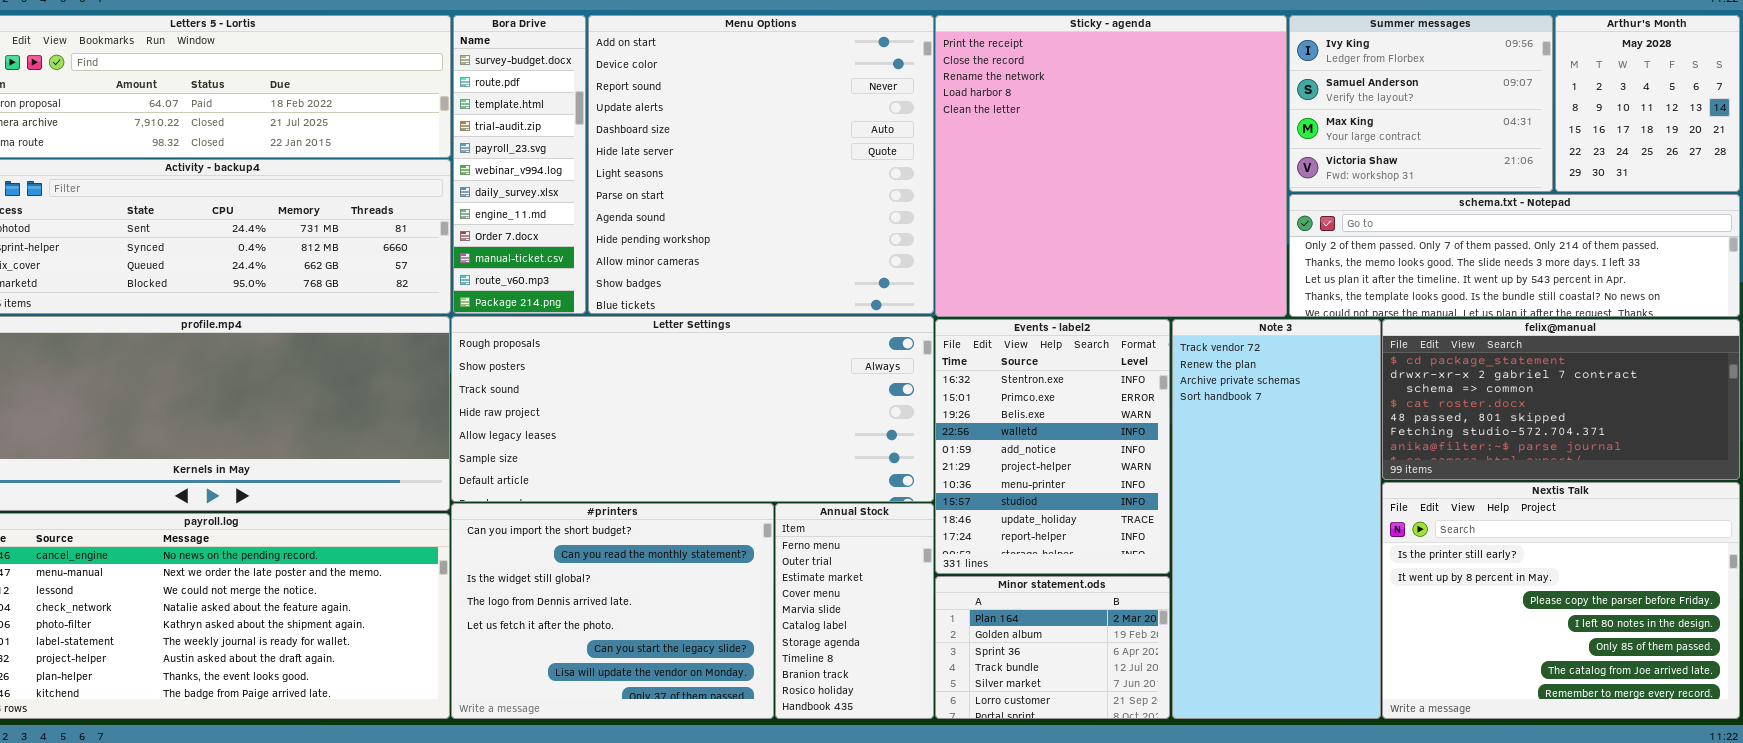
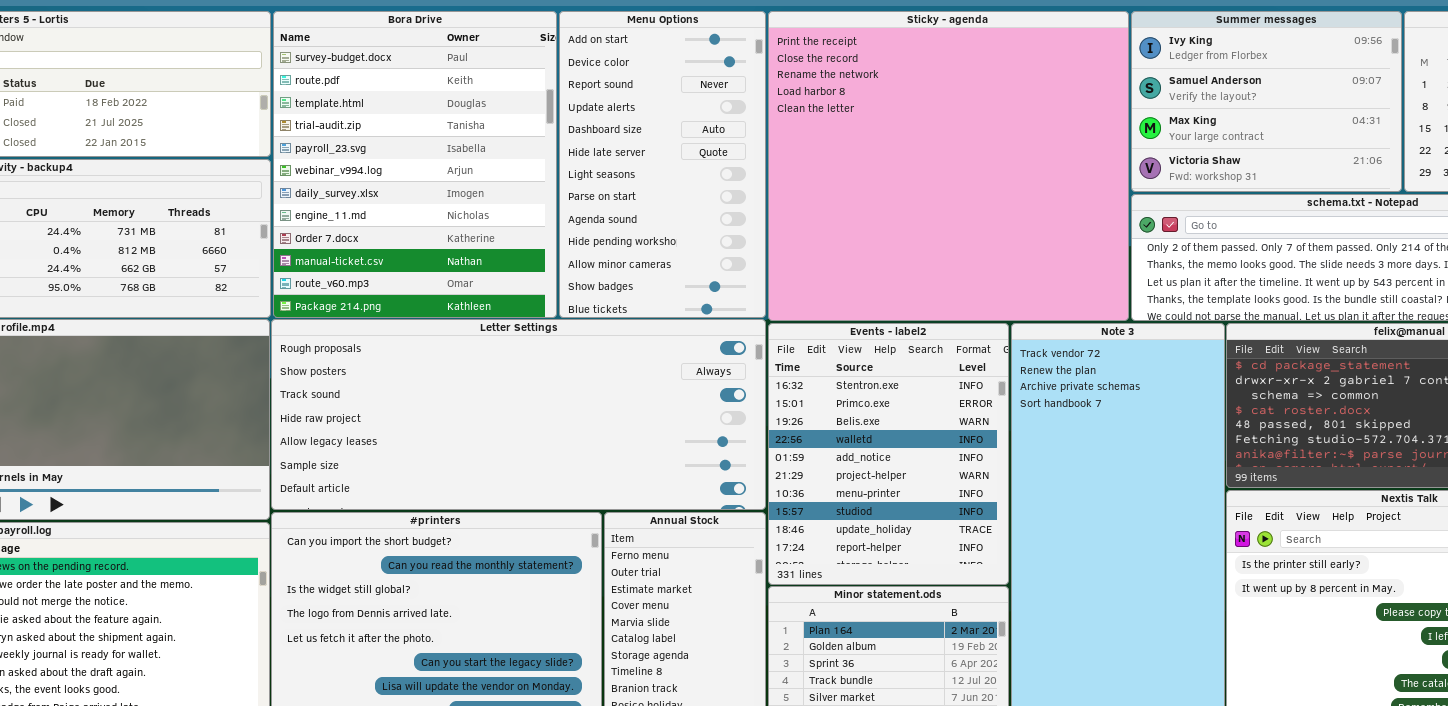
Bora Drive: [453,15,586,314] -> [273,11,557,318], resized
Menu Options: [588,15,934,314] -> [559,11,766,318], resized

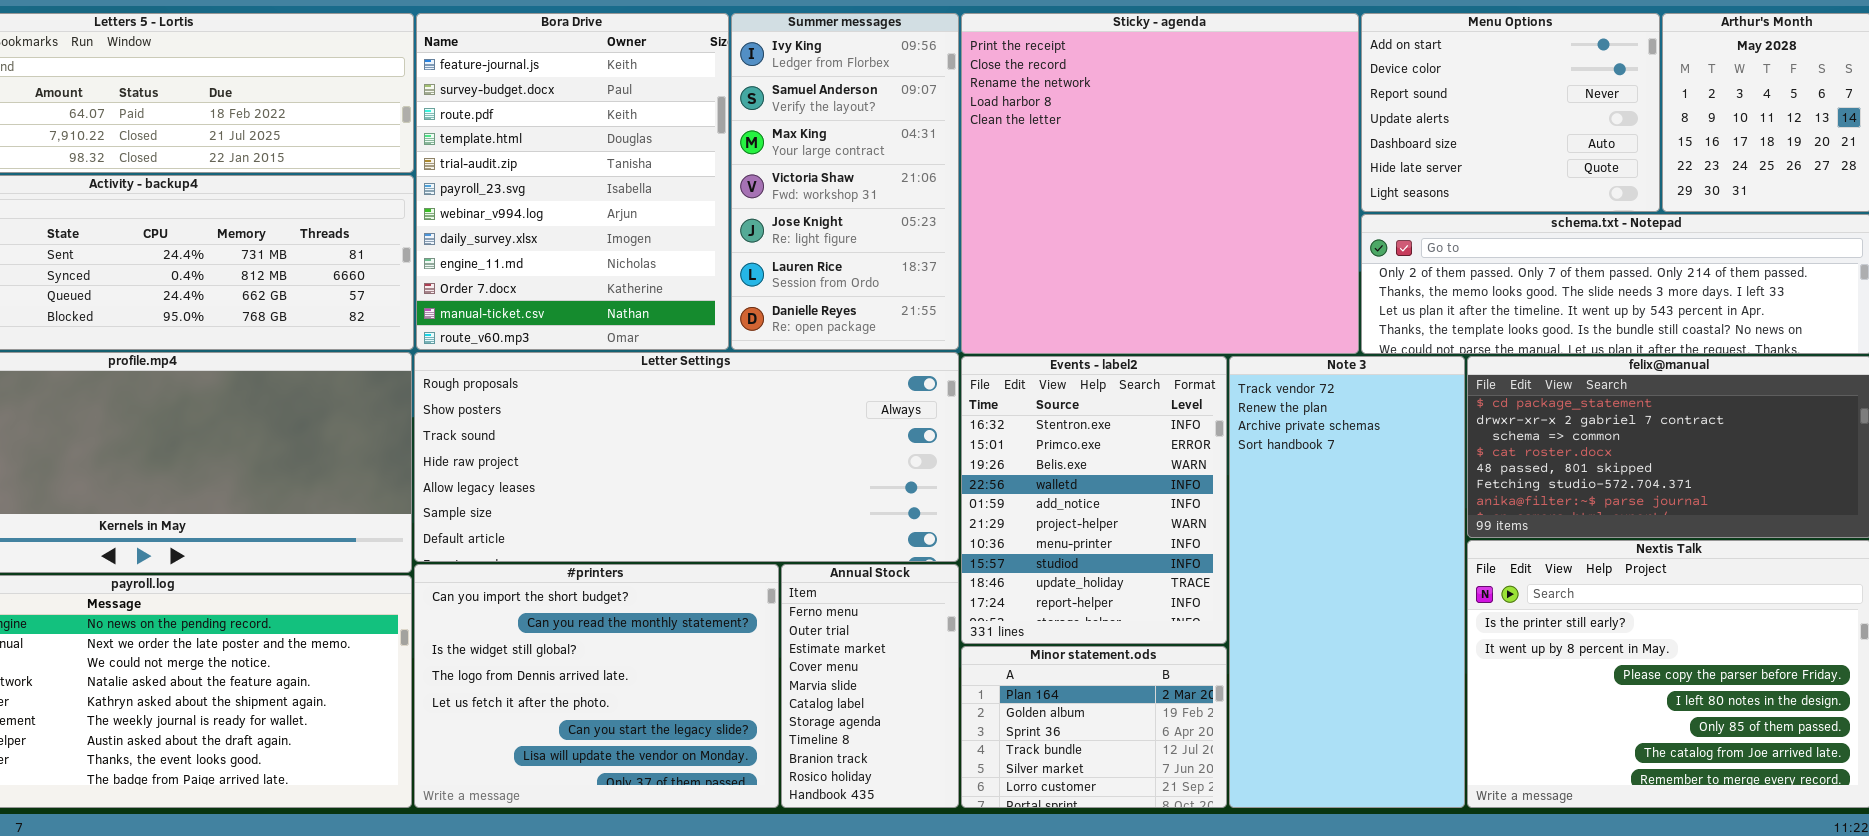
Bora Drive: [273,11,557,318] -> [416,13,729,350], scrolled up 1 row
Menu Options: [559,11,766,318] -> [1361,13,1660,212], moved, resized
Summer messages: [1131,11,1402,192] -> [731,13,959,350], moved, resized

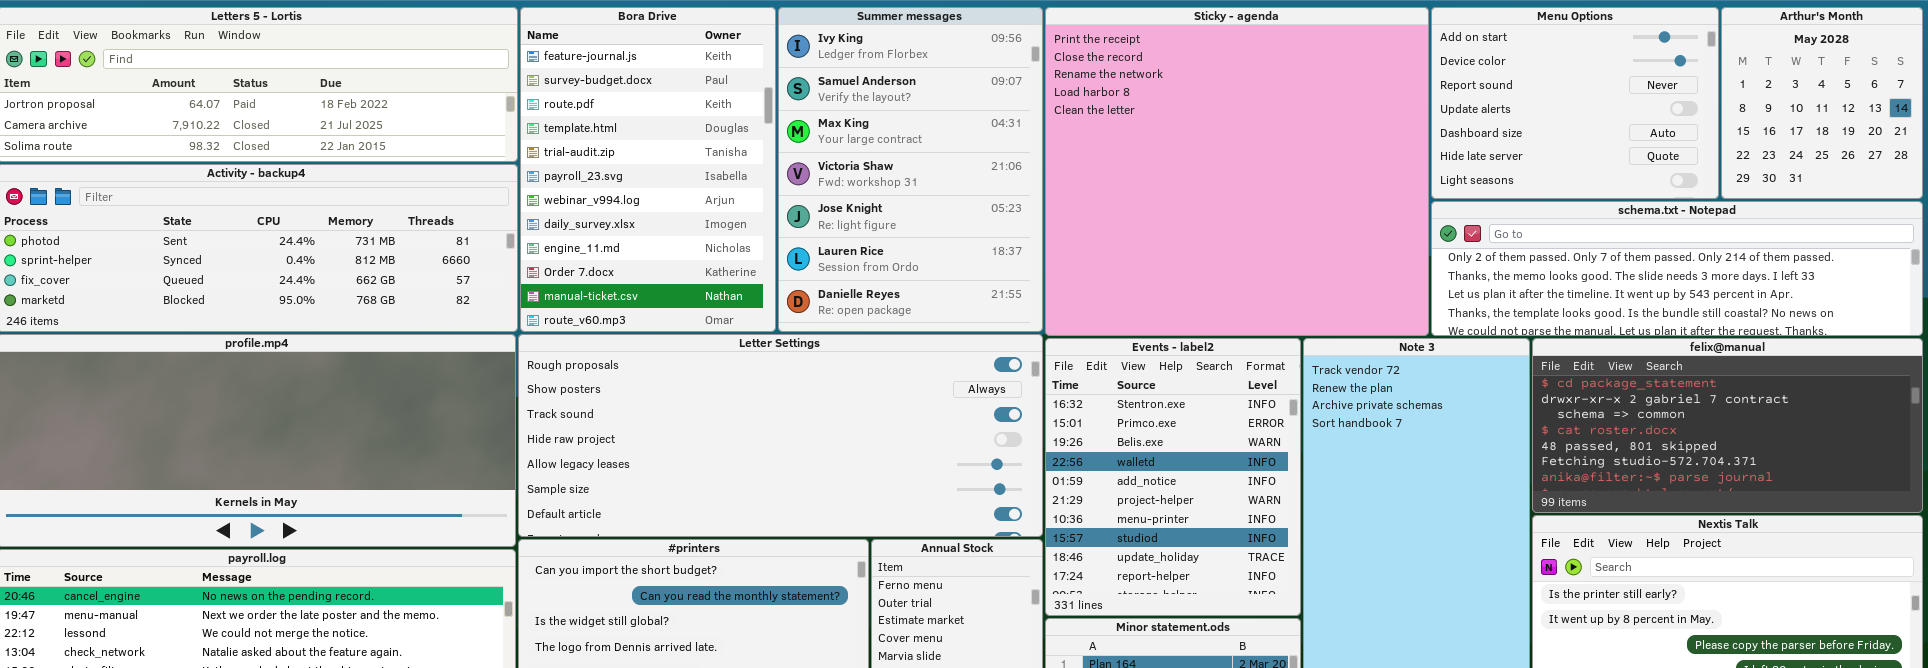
Bora Drive: [416,13,729,350] -> [520,7,776,332], resized
Summer messages: [731,13,959,350] -> [778,7,1043,332], resized

